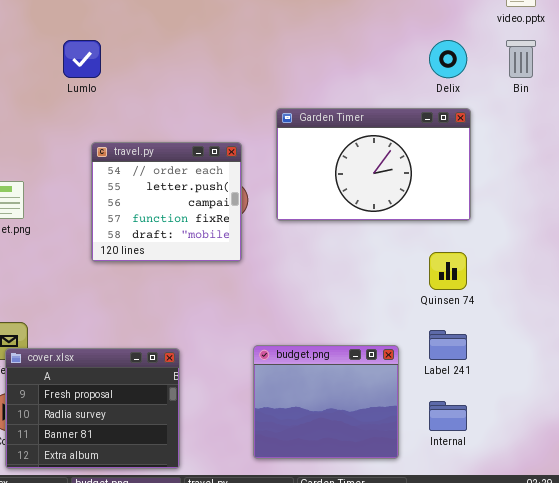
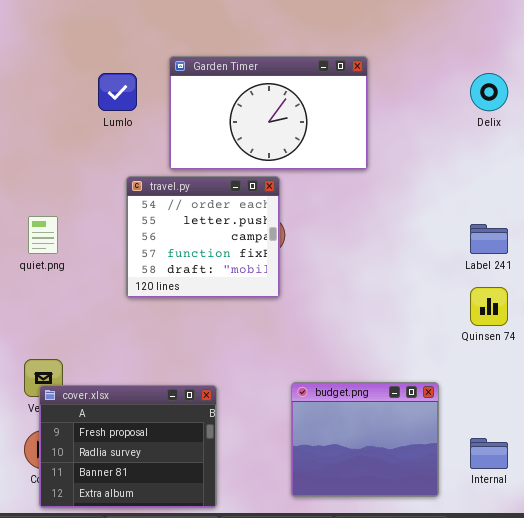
Garden Timer: [276,108,471,221] -> [169,56,368,170], moved
Label 241: [429,330,467,360] -> [470,224,508,254], moved

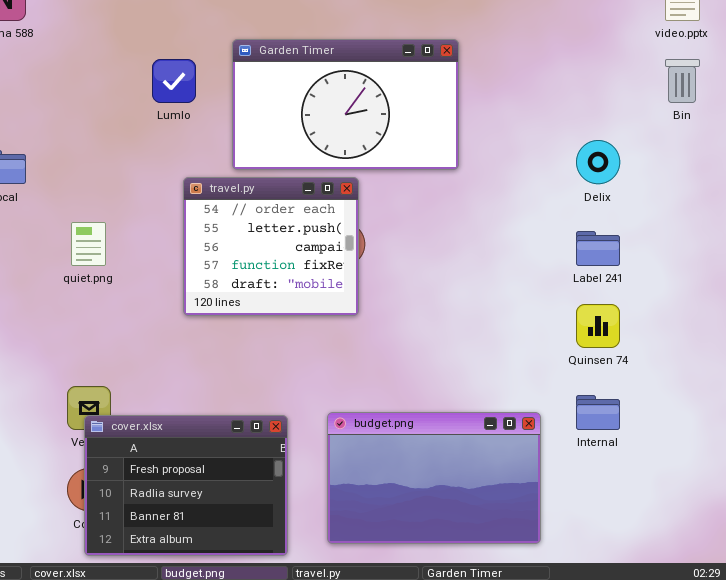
Delix: [470,73,508,111] -> [576,140,620,184], moved
budget.png: [291,382,439,497] -> [327,412,541,544], resized
Internal: [470,438,508,469] -> [576,395,620,430], moved

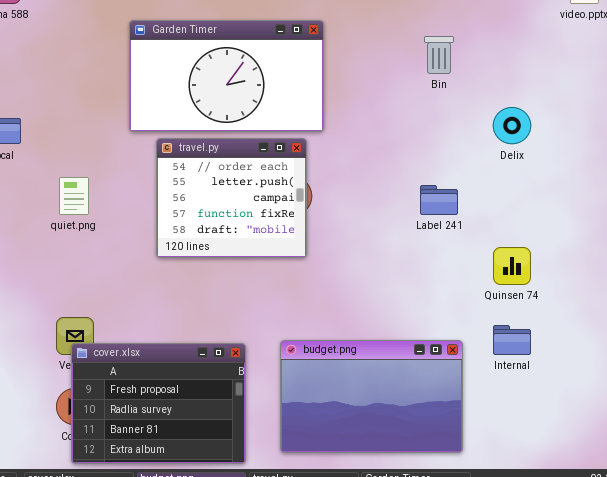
Garden Timer: [232,39,459,170] -> [129,20,324,132], moved
Bin: [665,59,700,103] -> [424,36,454,74], moved
Label 241: [576,231,620,266] -> [420,185,458,215], moved

